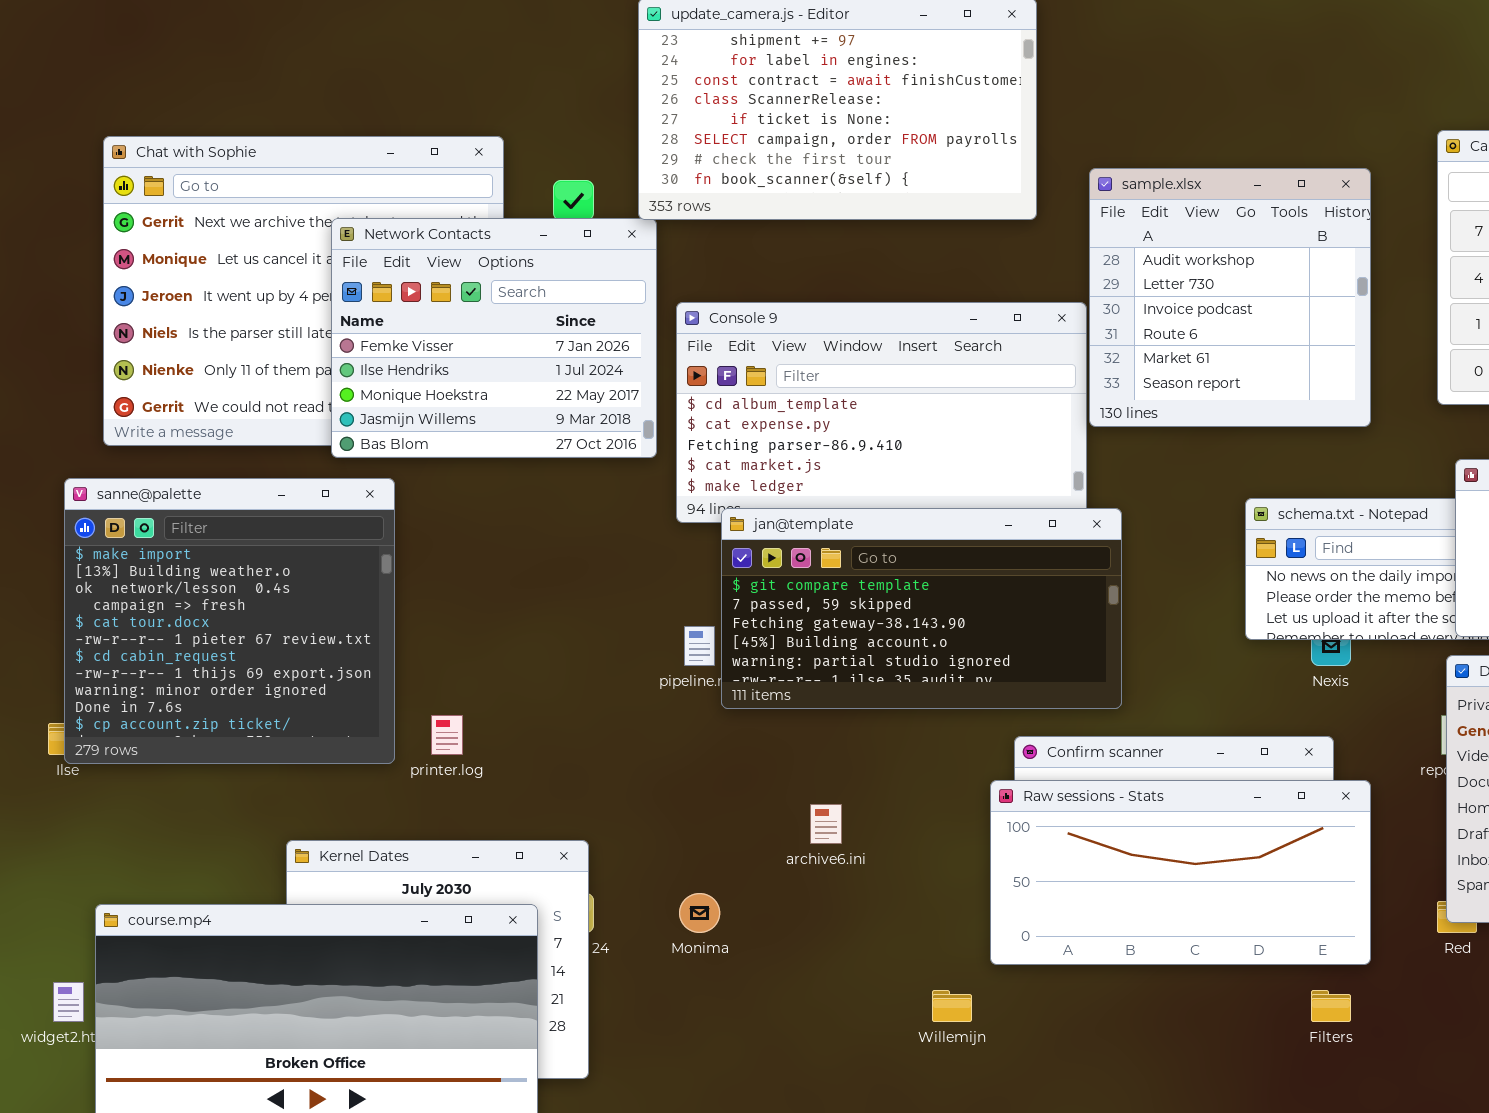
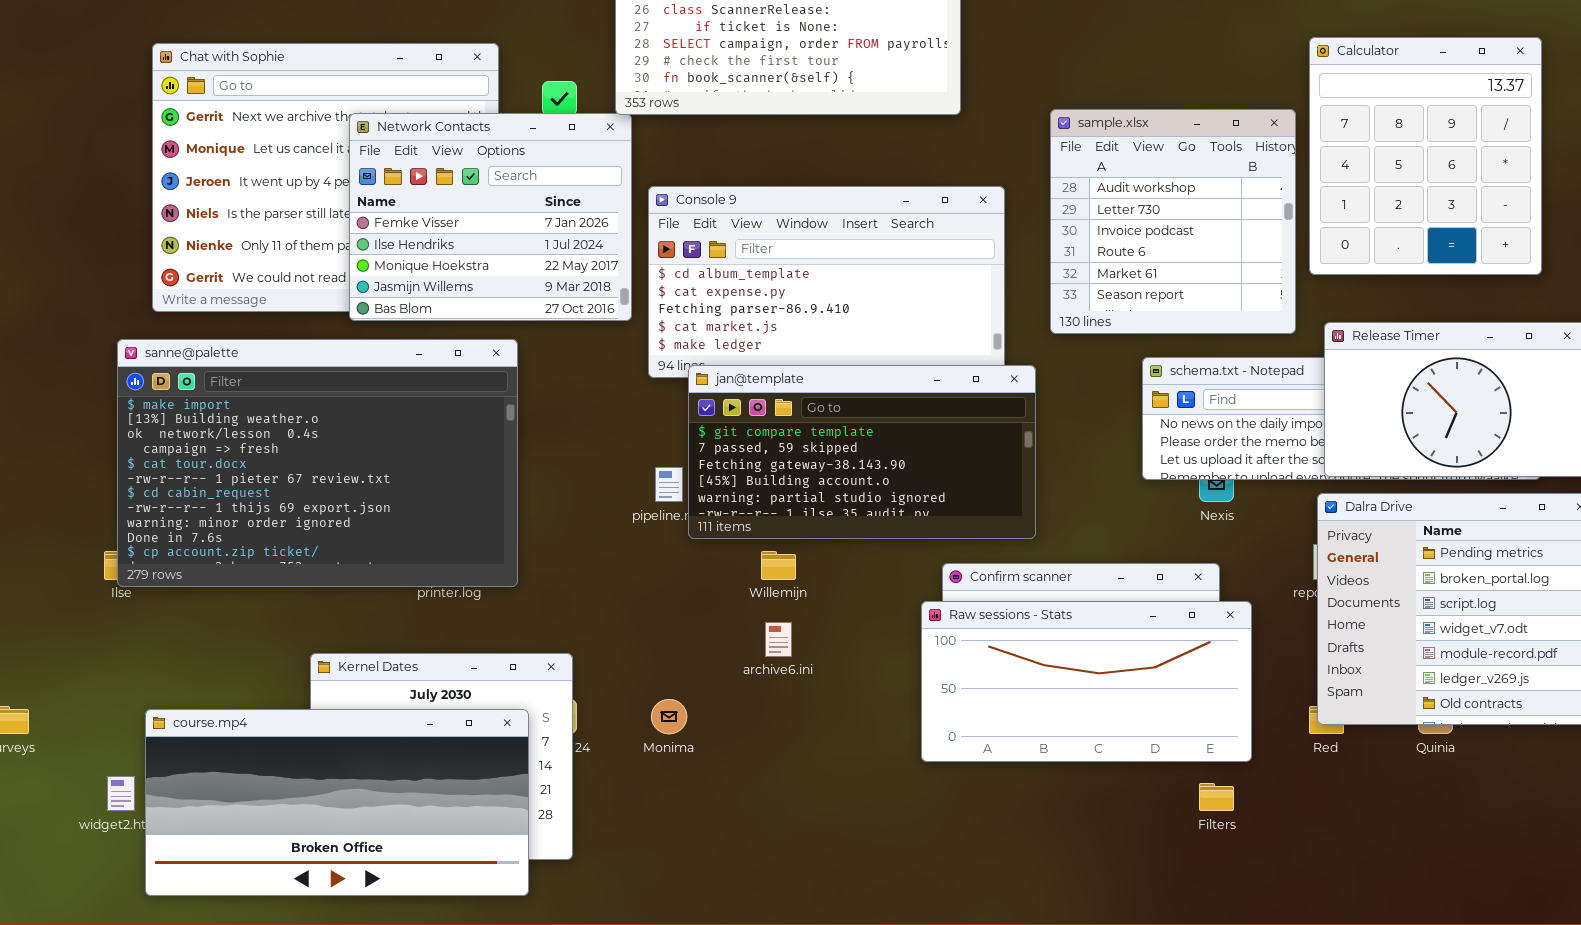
sample.xlsx: [1089,168,1371,427] -> [1050,109,1296,334], moved
sanne@palette: [64,478,395,764] -> [117,339,518,587], resized
Willemijn: [932,990,972,1022] -> [761,551,796,580], moved

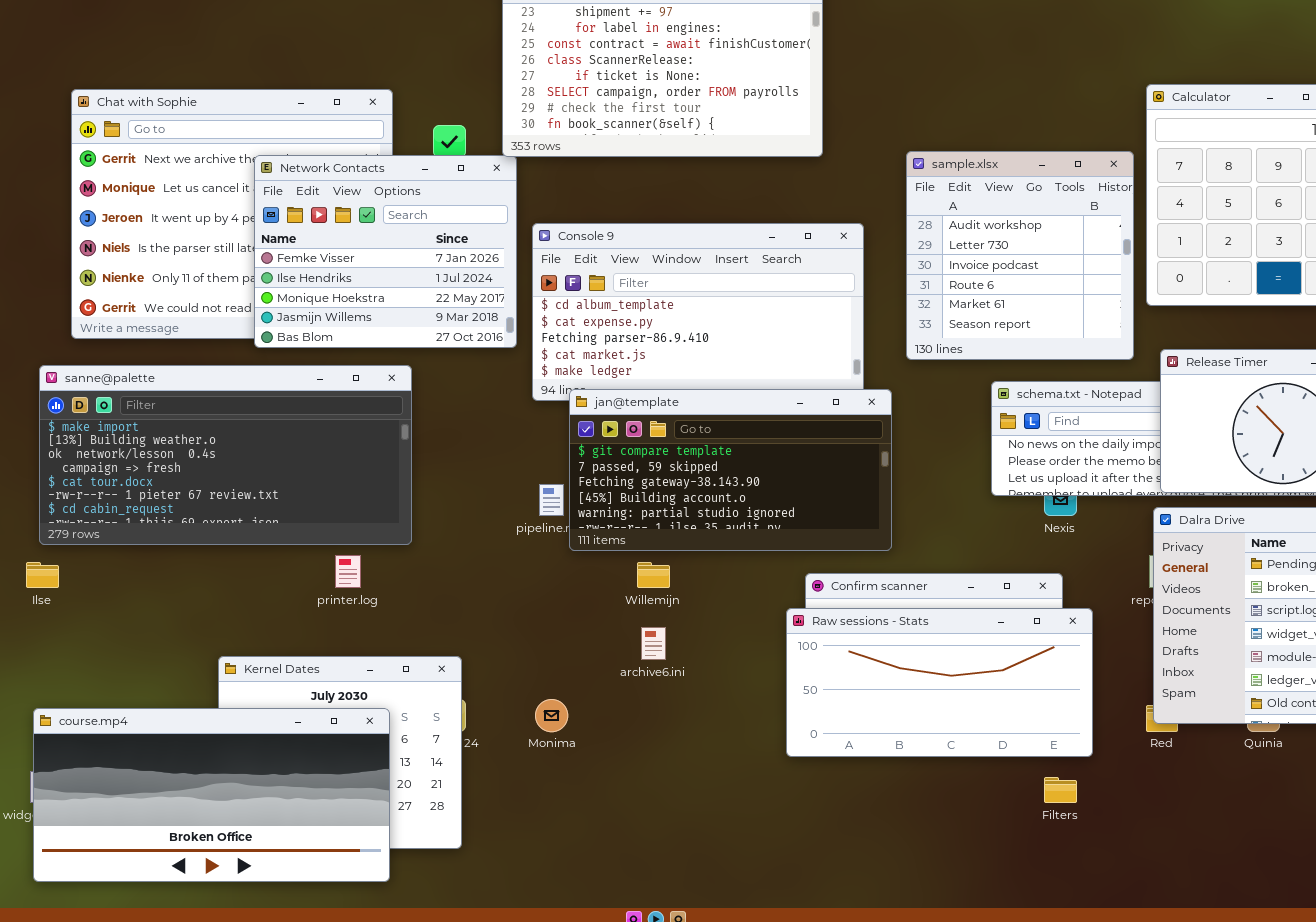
sanne@palette: [117,339,518,587] -> [39,365,412,545], resized
course.mp4: [145,709,529,896] -> [33,708,390,882], moved

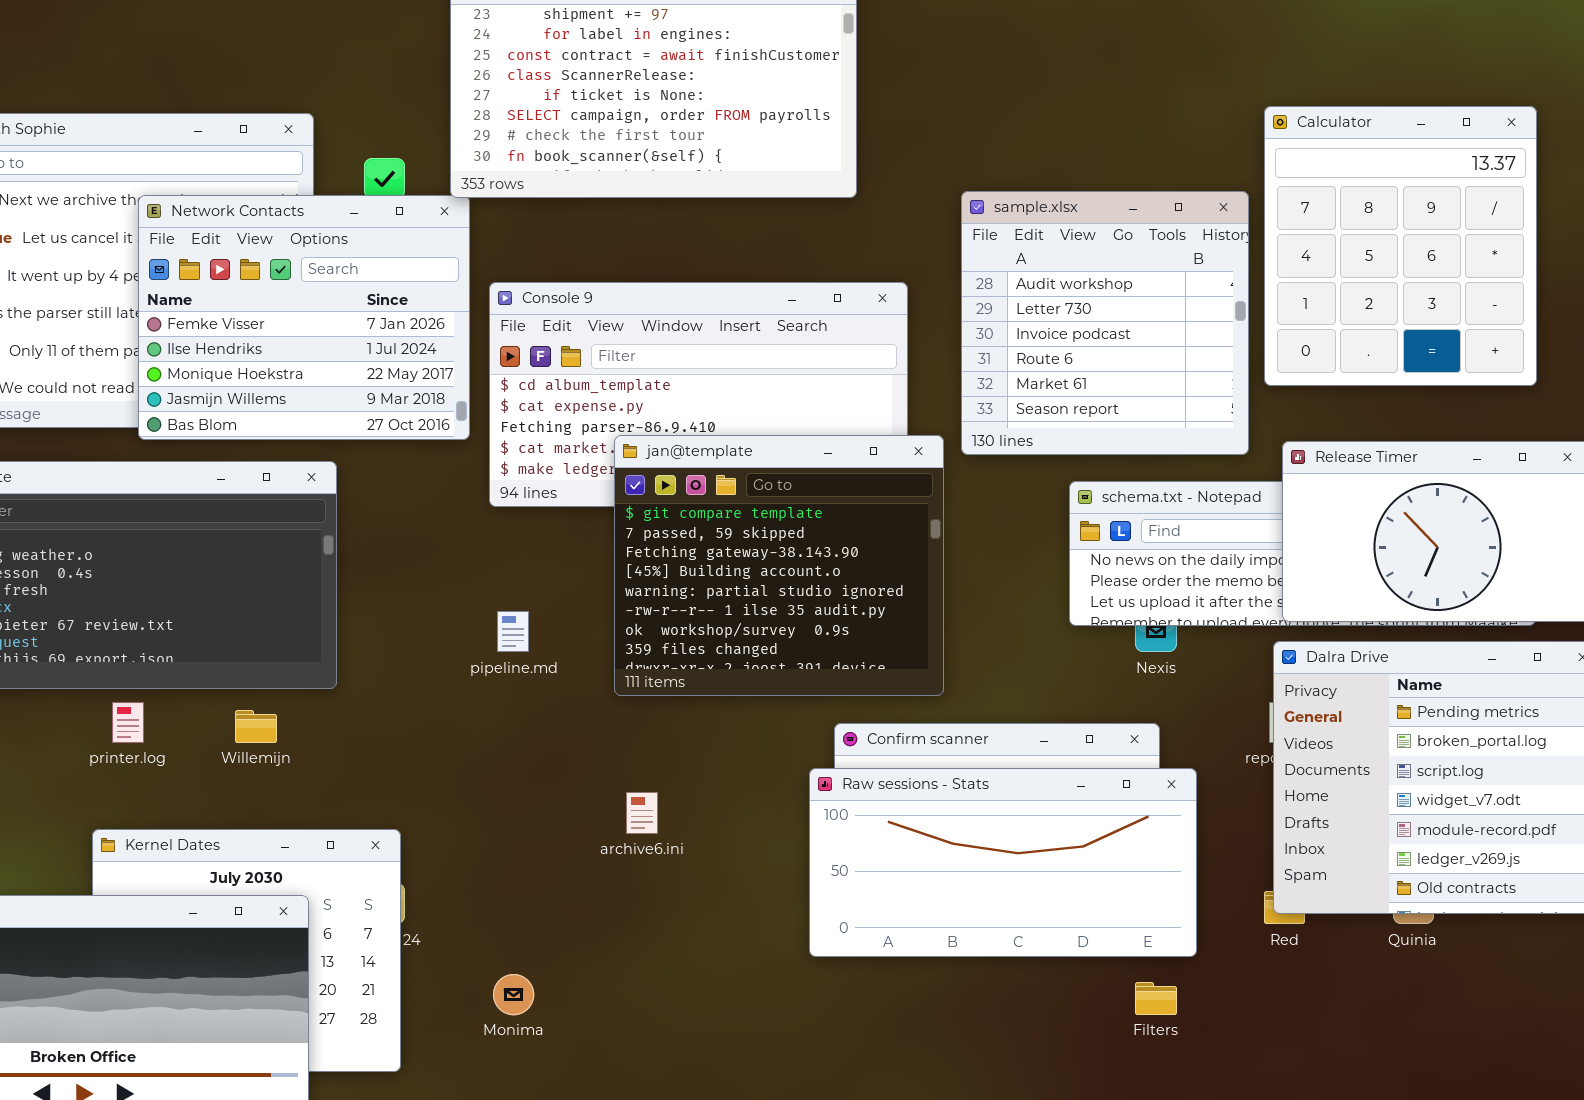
jan@template: [569,389,892,551] -> [614,435,944,696], resized
printer.log: [335,555,361,588] -> [112,702,144,743], moved
Willemijn: [637,562,670,588] -> [235,710,277,743], moved
Monima: [535,699,568,732] -> [493,974,534,1015], moved

